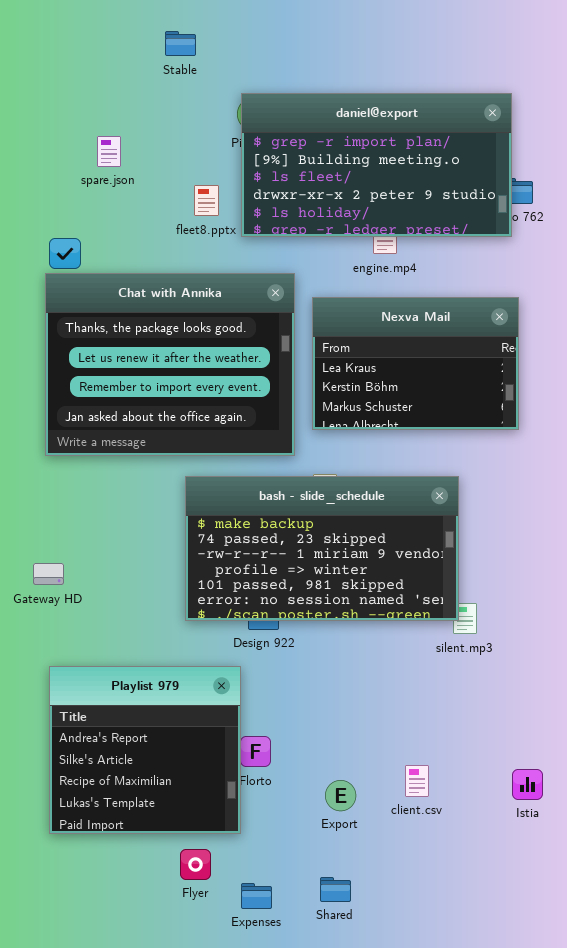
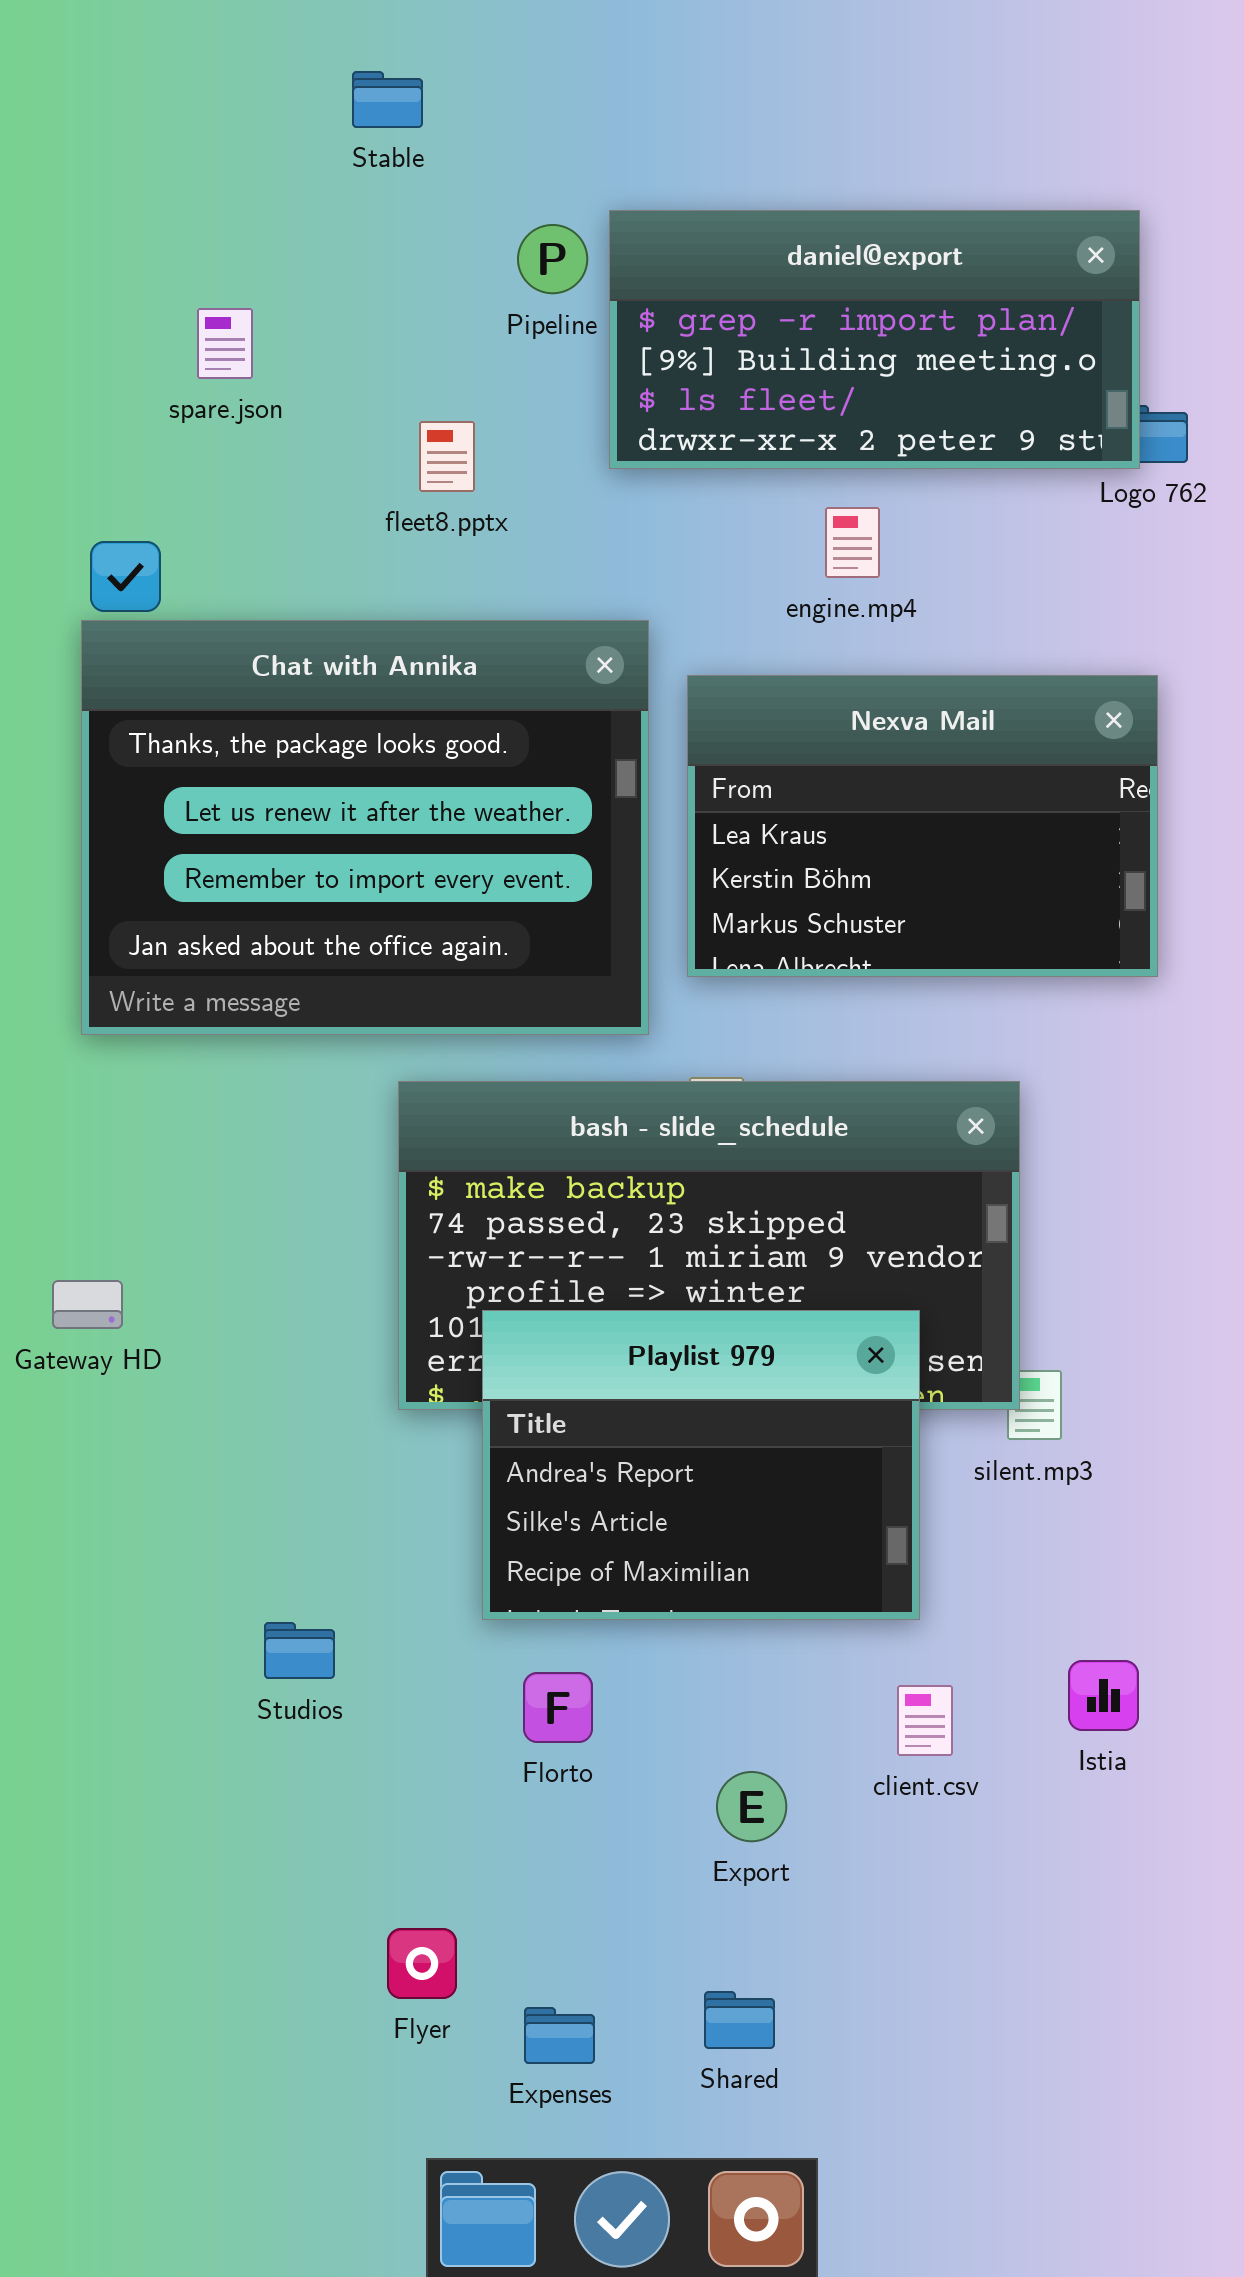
daniel@export: [241,93,512,237] -> [609,210,1140,469], resized
Playlist 979: [49,666,241,834] -> [482,1310,920,1620], moved, resized
client.csv: [405,765,429,797] -> [897,1685,953,1756], moved
Istia: [512,769,543,800] -> [1068,1660,1139,1731], moved

